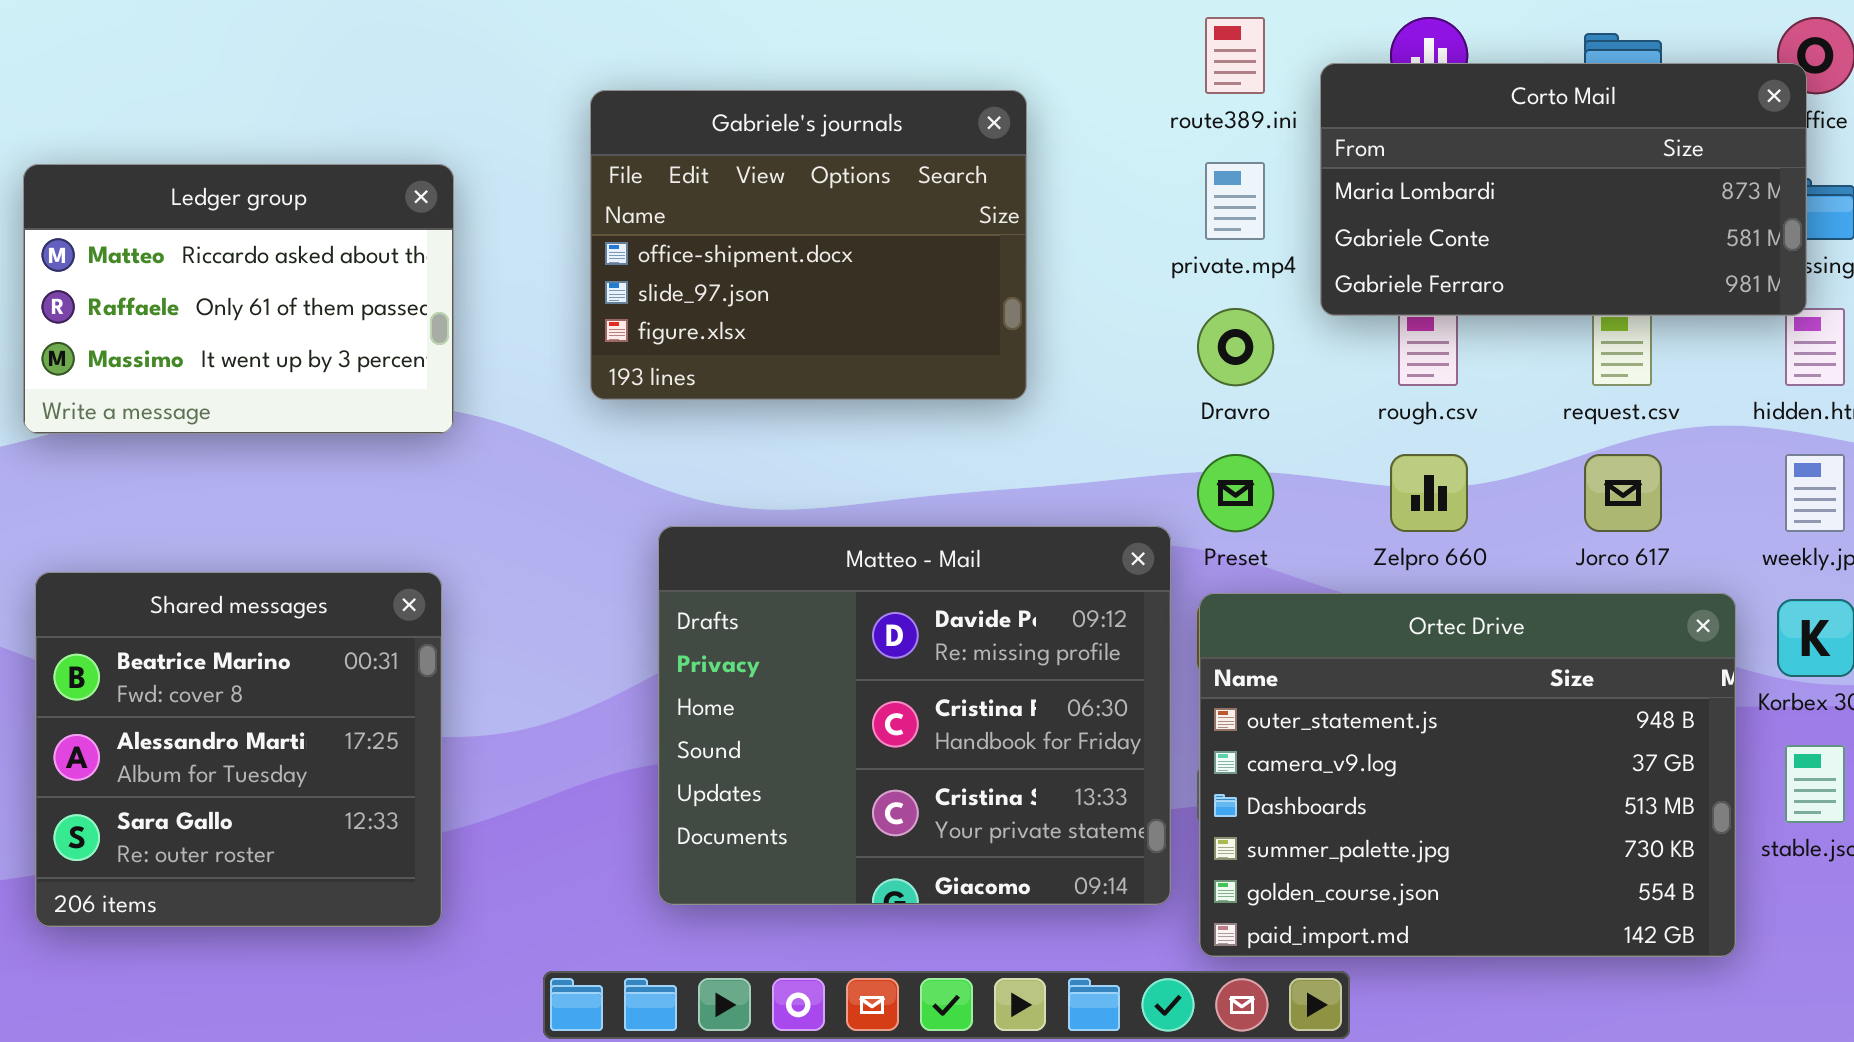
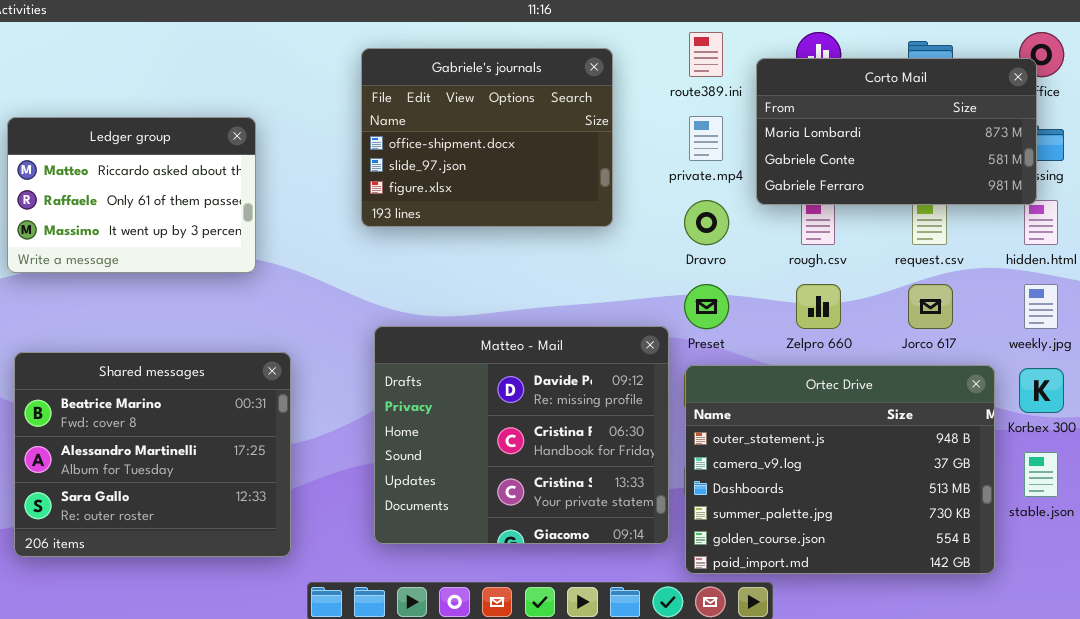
Gabriele's journals: [590,90,1027,400] -> [361,48,613,227], moved
Shared messages: [35,572,442,927] -> [14,352,291,557], resized

